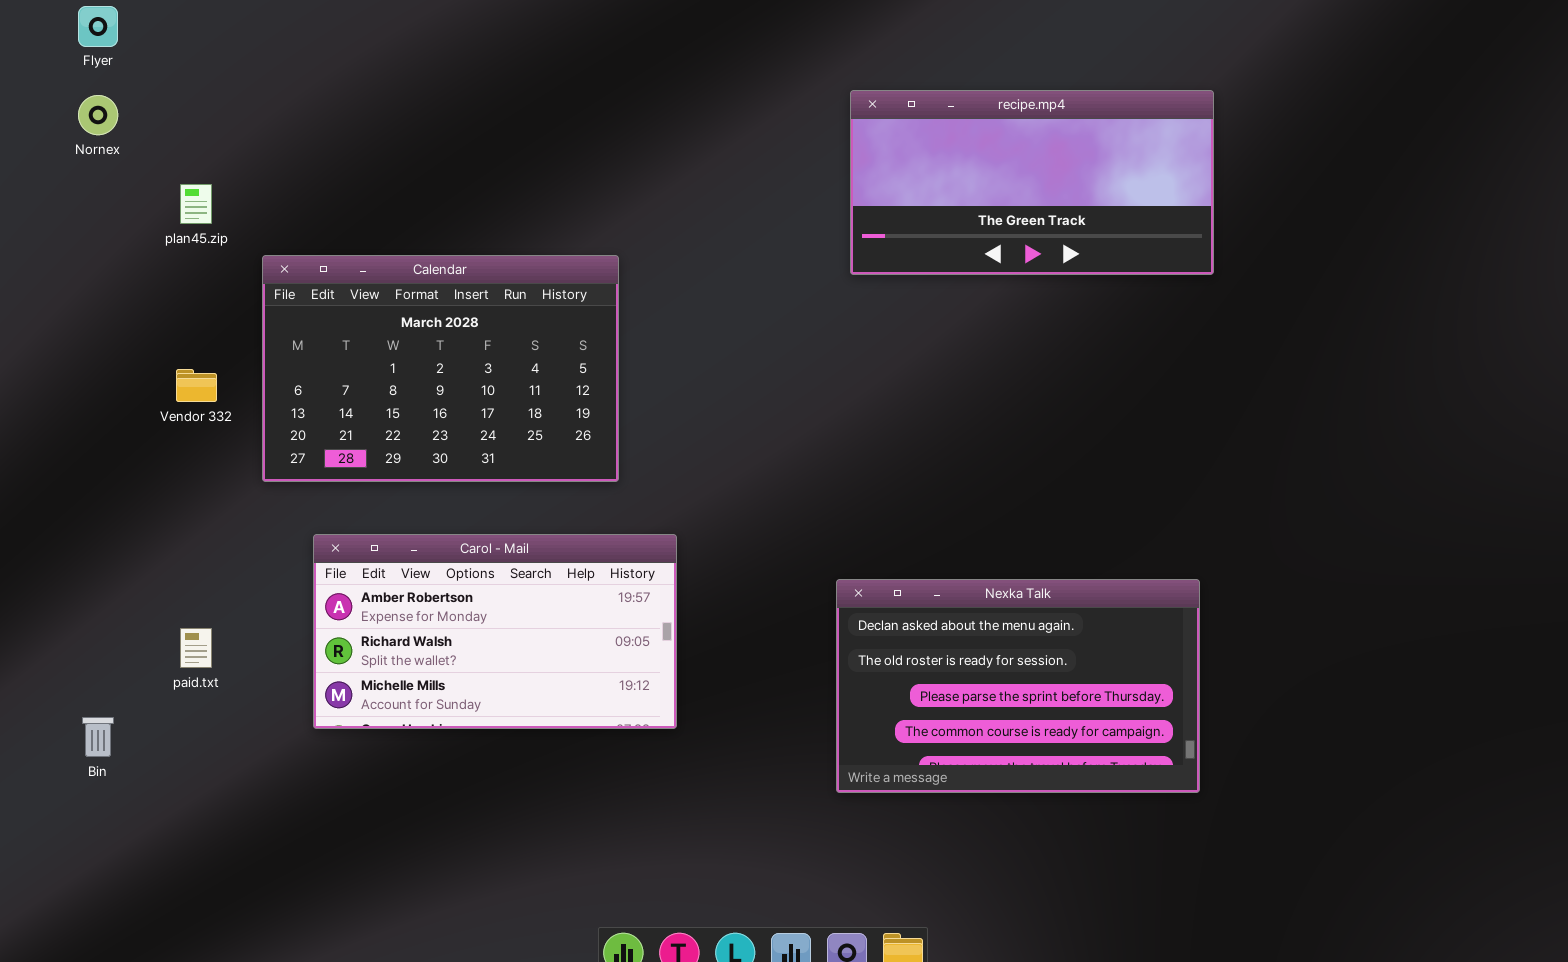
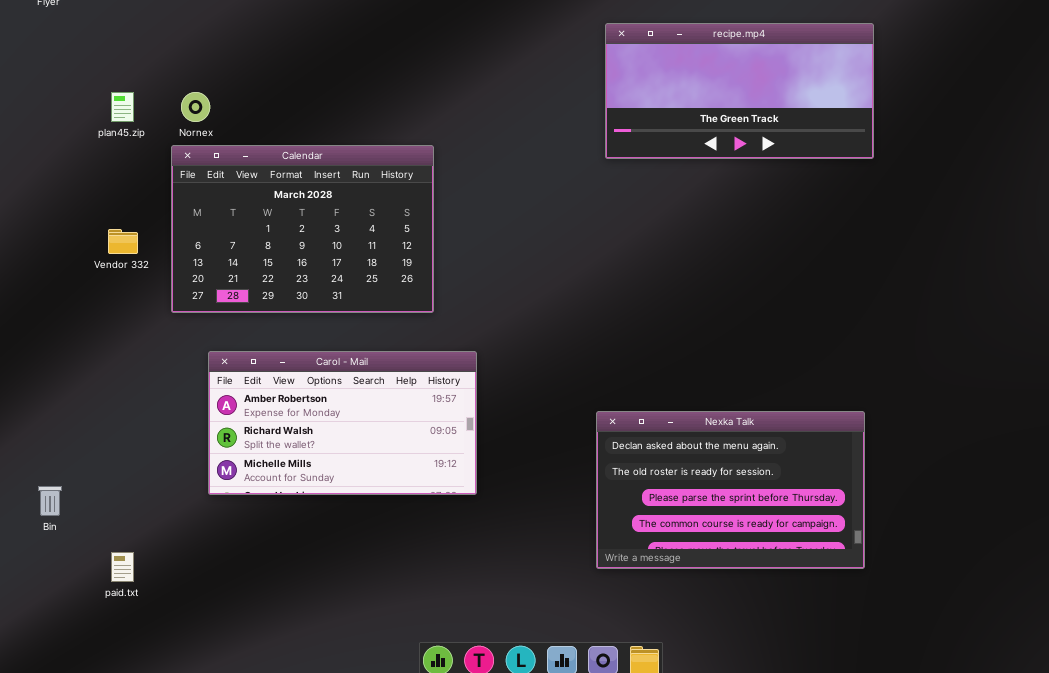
Nornex: [78,95,118,135] -> [181,92,210,122], moved
Nexka Talk: [836,579,1200,793] -> [596,411,865,569], moved
paid.txt: [180,628,212,668] -> [111,552,134,582], moved

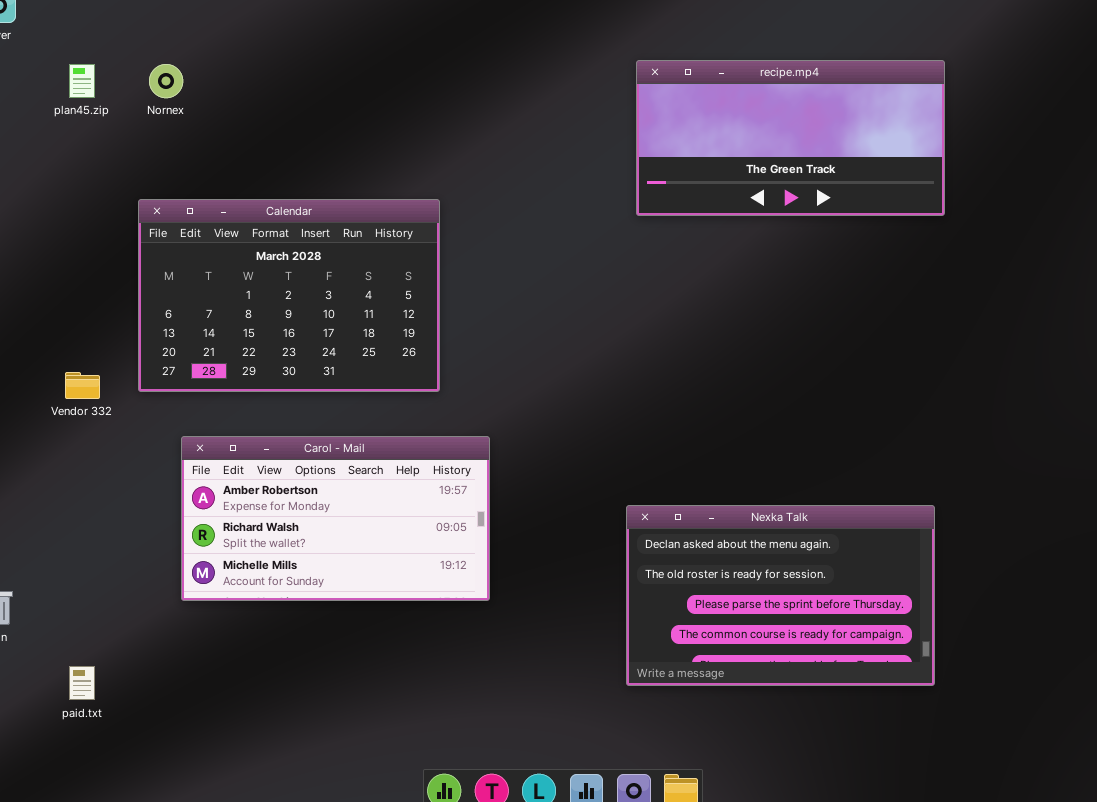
plan45.zip: [111,92,134,122] -> [69,64,95,98], moved
Nornex: [181,92,210,122] -> [149,64,183,98], moved
Vendor 332: [108,229,138,254] -> [65,372,100,399], moved

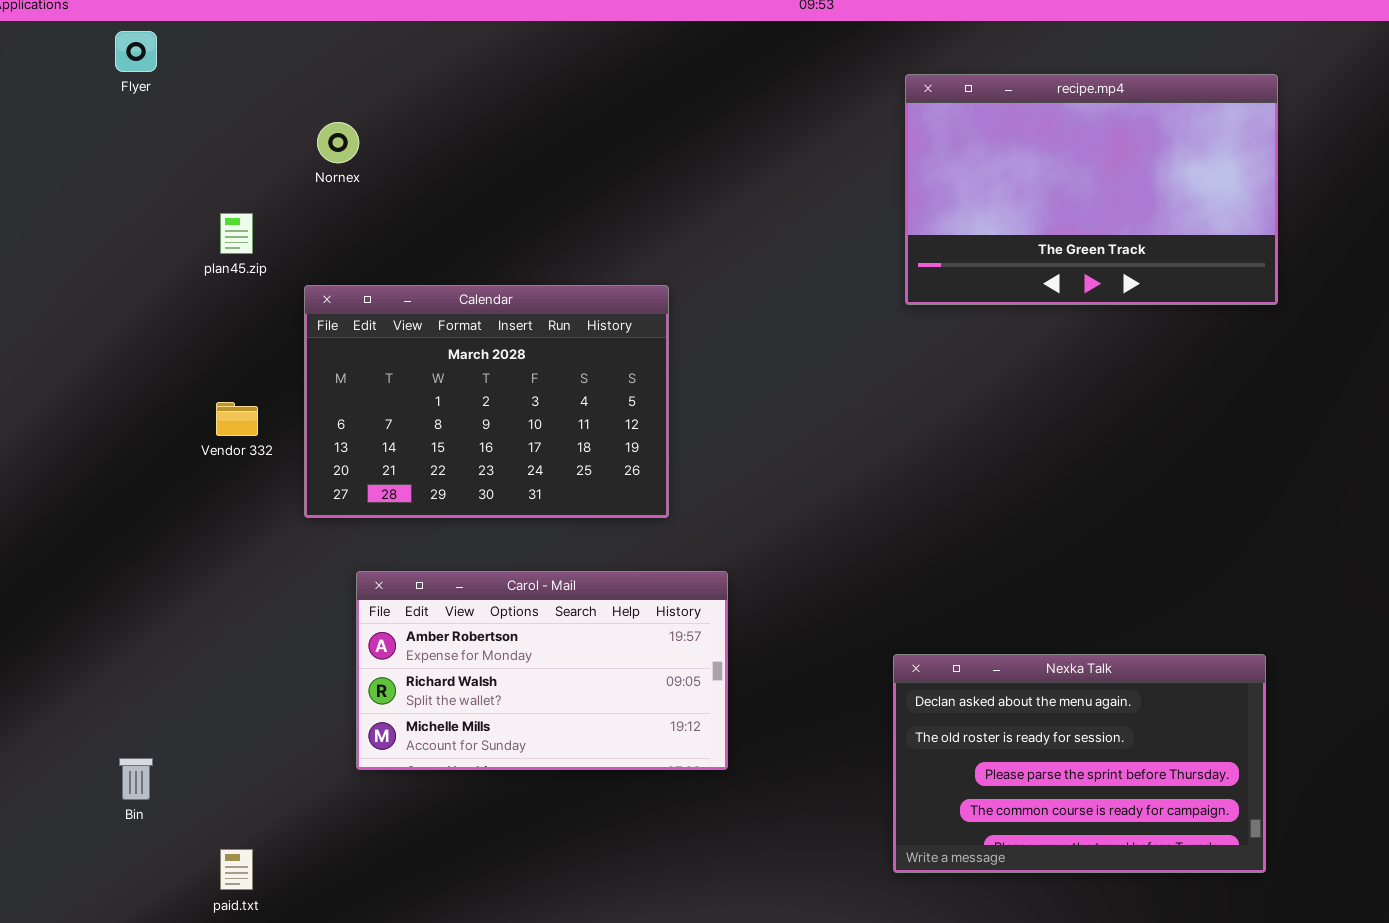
recipe.mp4: [636,60,945,216] -> [905,74,1278,305], resized
plan45.zip: [69,64,95,98] -> [220,213,253,254], moved
Vendor 332: [65,372,100,399] -> [216,402,258,436], moved

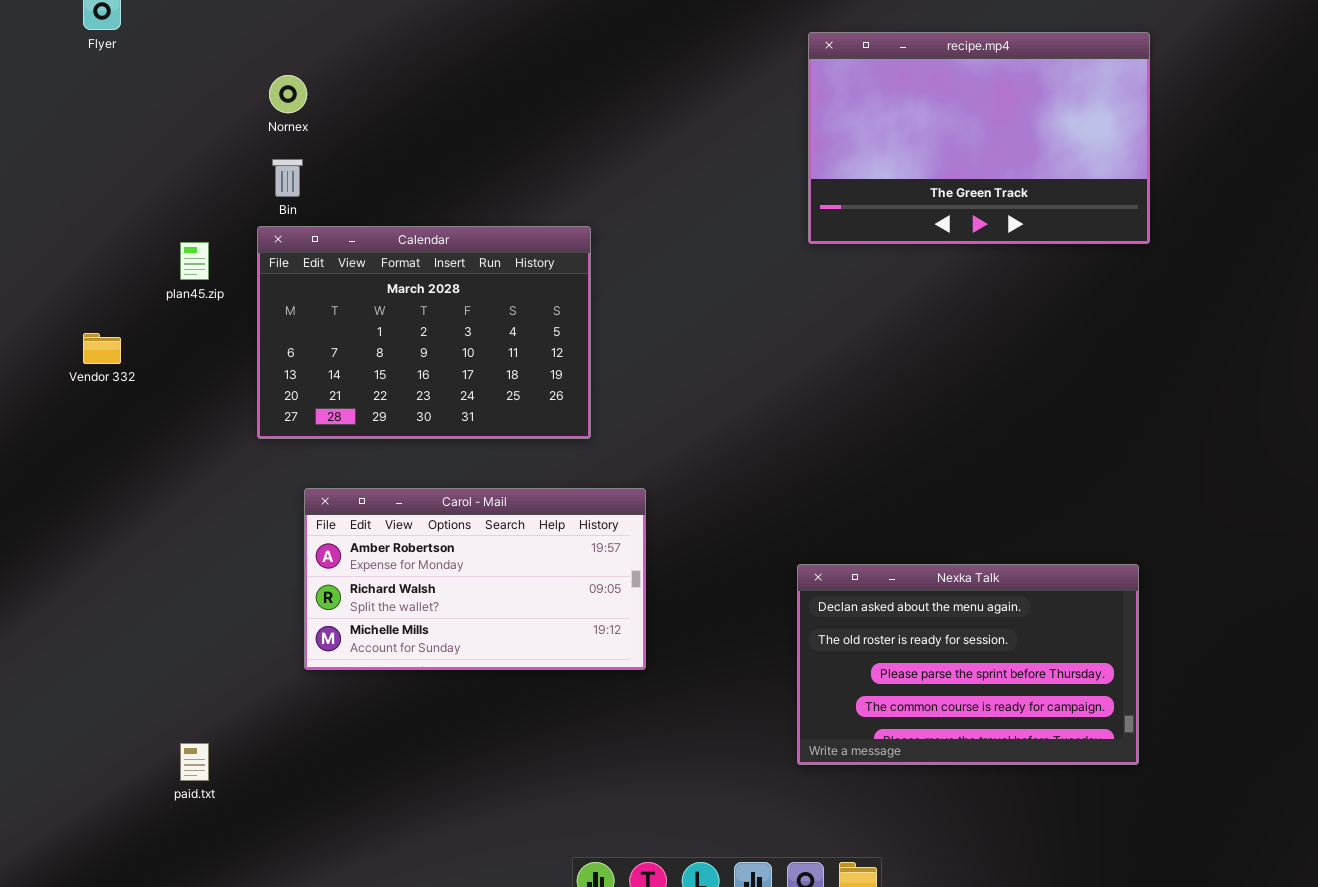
plan45.zip: [220,213,253,254] -> [180,242,209,280], moved
Vendor 332: [216,402,258,436] -> [83,333,121,364], moved
Bin: [119,758,153,800] -> [272,159,303,197], moved

